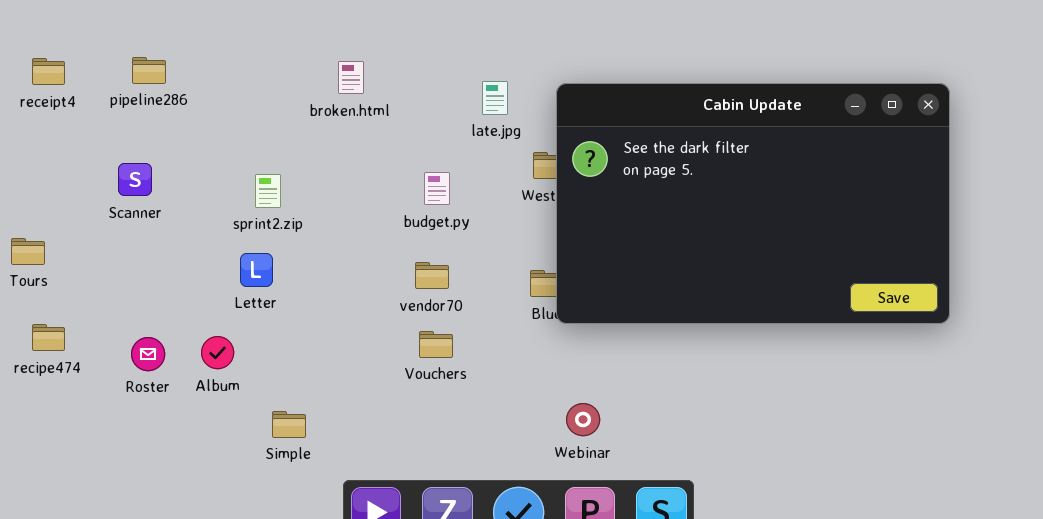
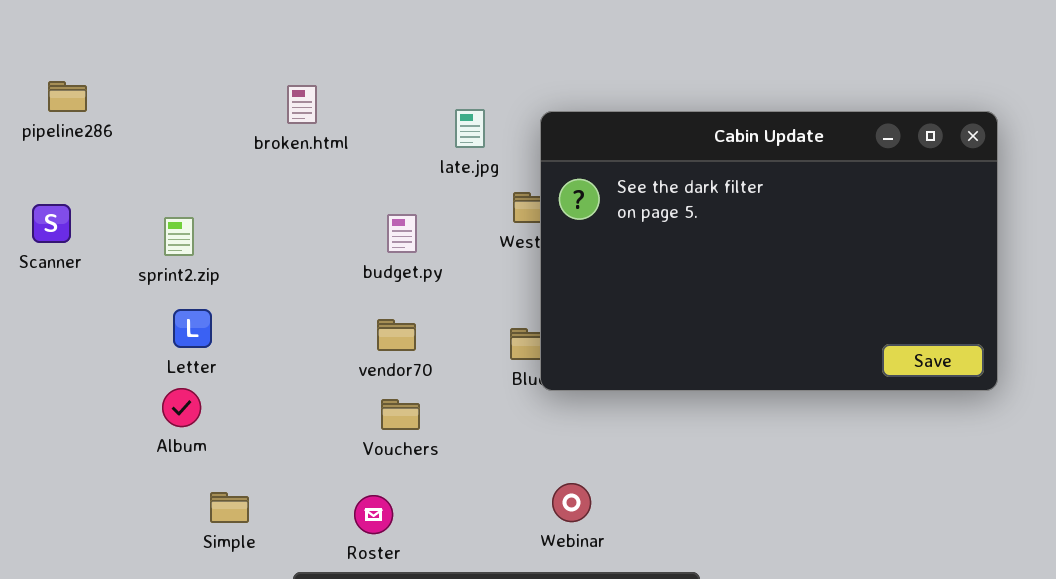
sprint2.zip: [255,174,281,208] -> [164,217,194,256], moved
Album: [201,336,234,369] -> [162,388,201,427], moved
Roster: [131,337,165,371] -> [354,495,393,534], moved

